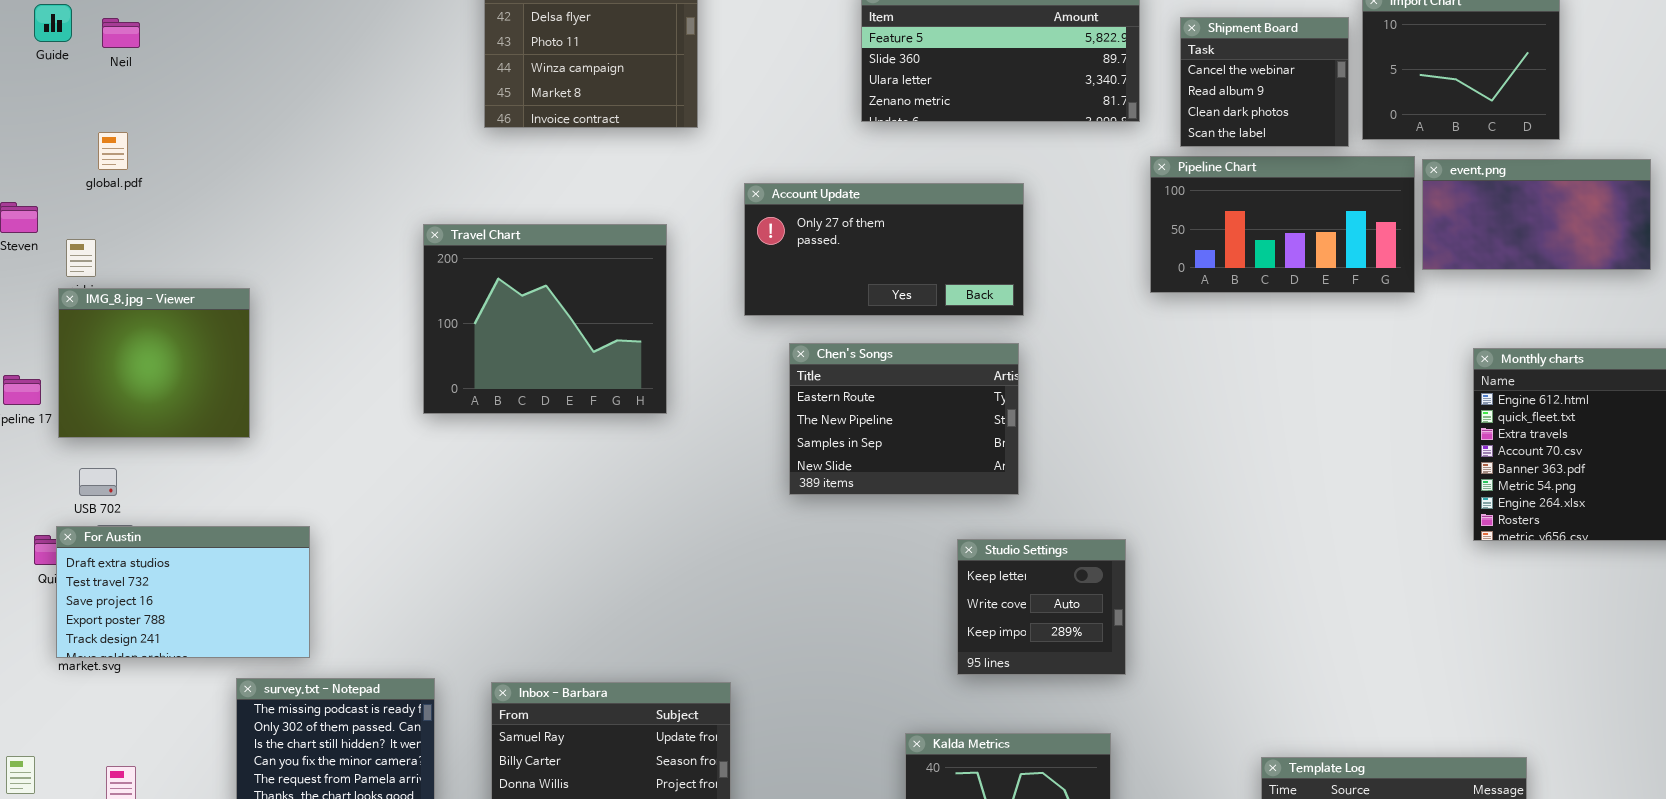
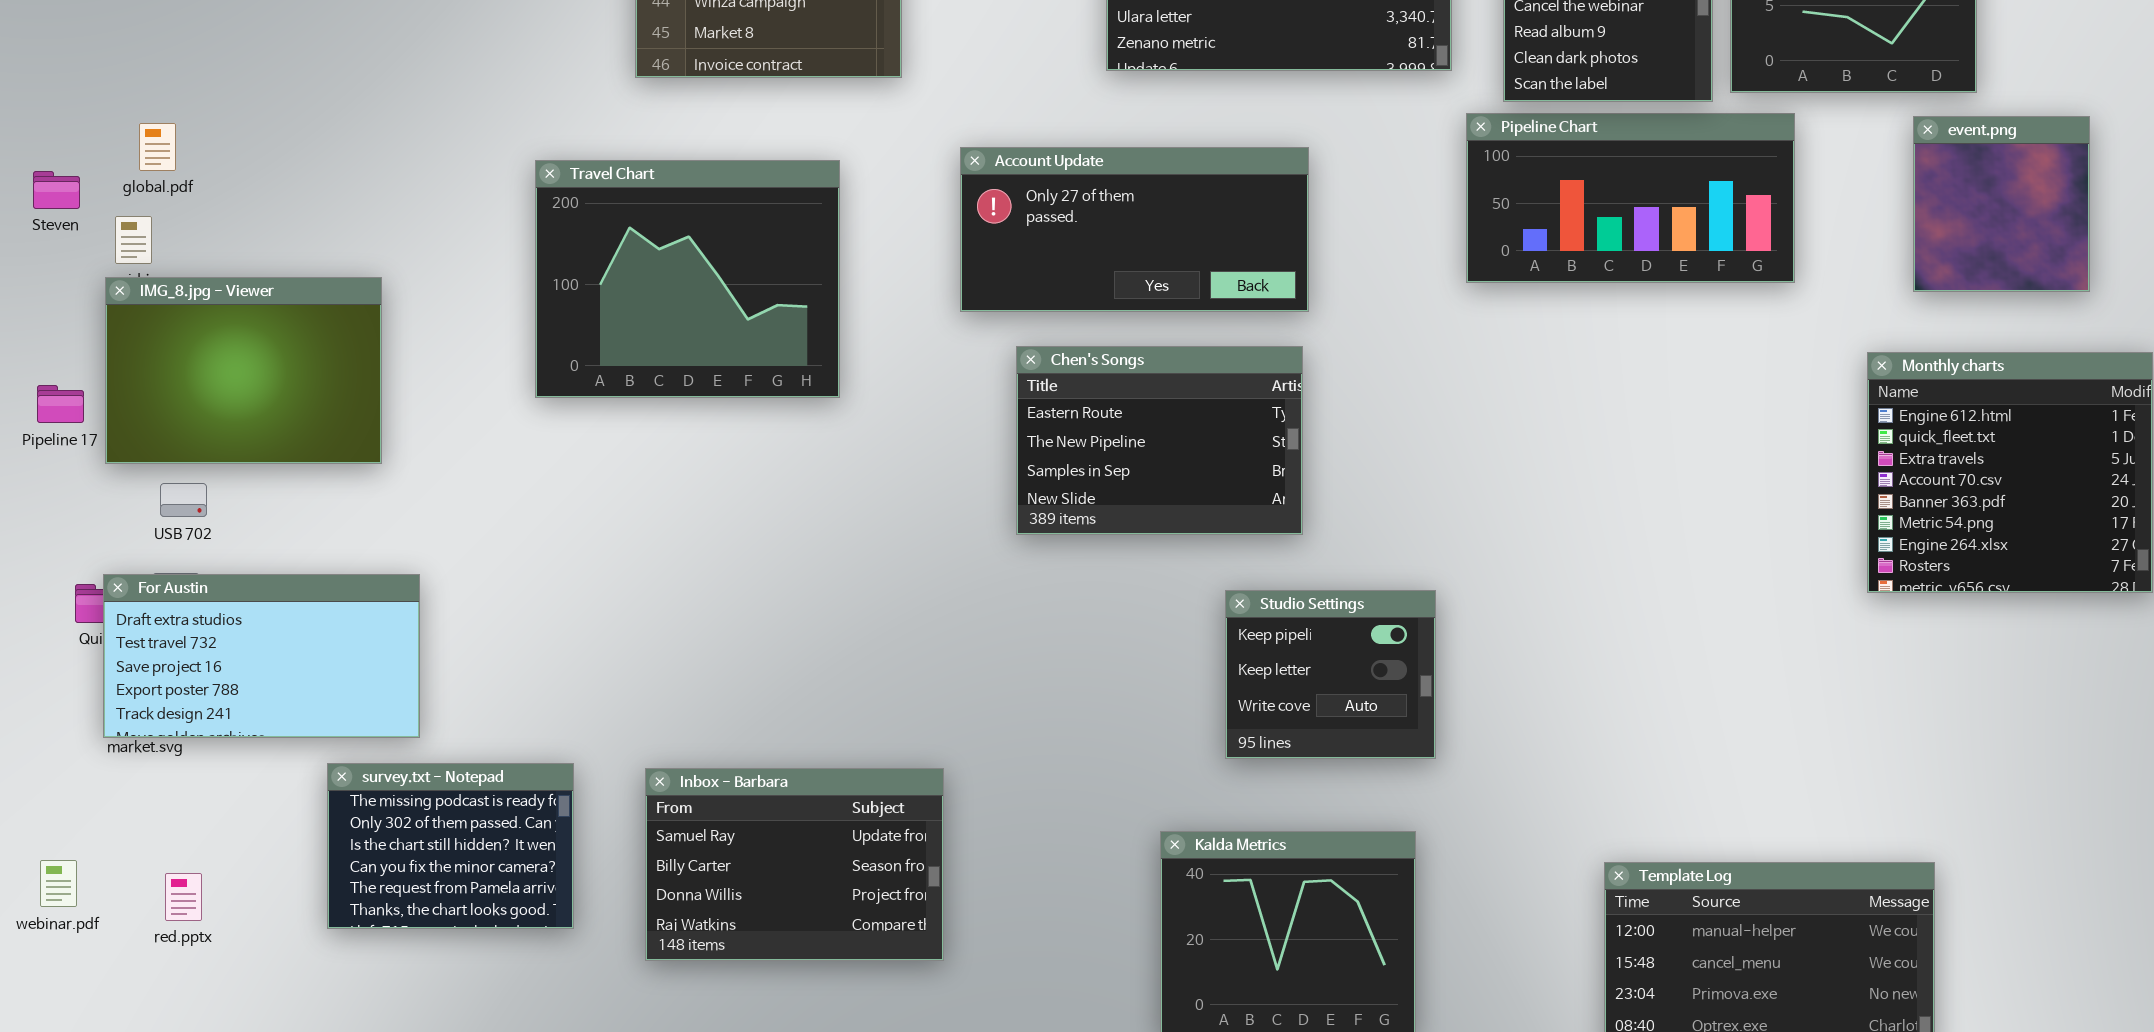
global.pdf: [98,132,128,170] -> [139,123,176,171], moved
event.png: [1422,159,1651,270] -> [1913,116,2090,292], resized
Travel Chart: [423,224,667,414] -> [535,160,840,398], moved
IMG_8.jpg - Viewer: [58,288,250,438] -> [105,277,382,464], resized
USB 702: [79,468,117,496] -> [160,483,207,517], moved
Studio Settings: [957,539,1126,675] -> [1225,590,1436,759], scrolled up 1 row

